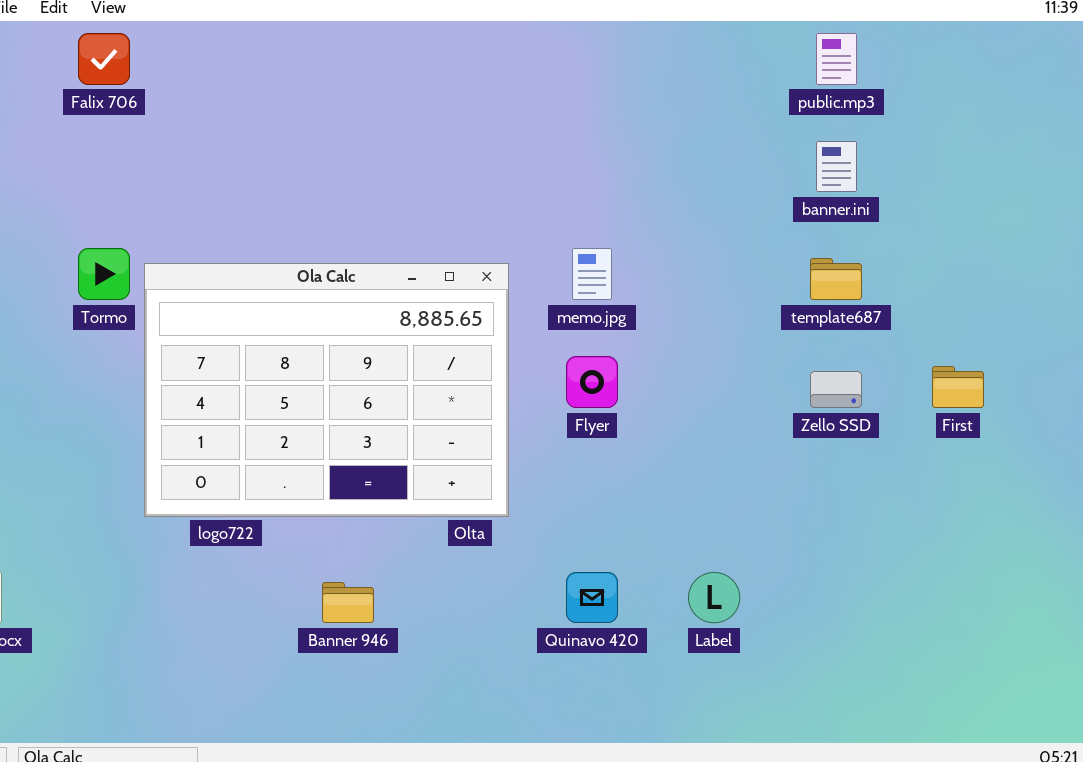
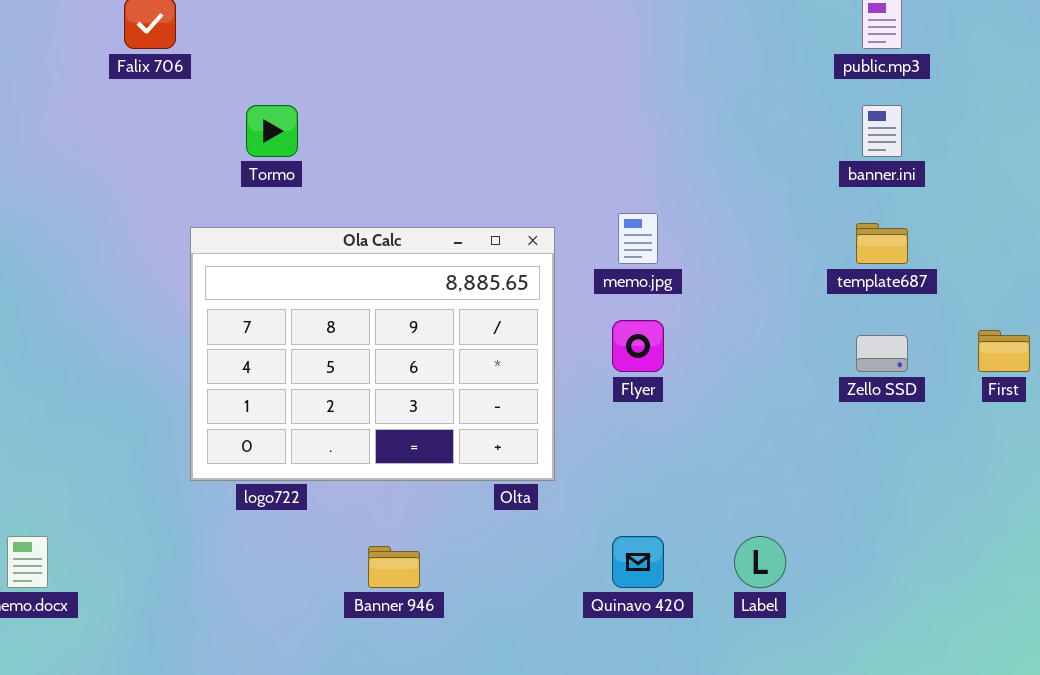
Tormo: [78,248,130,300] -> [246,105,298,157], moved

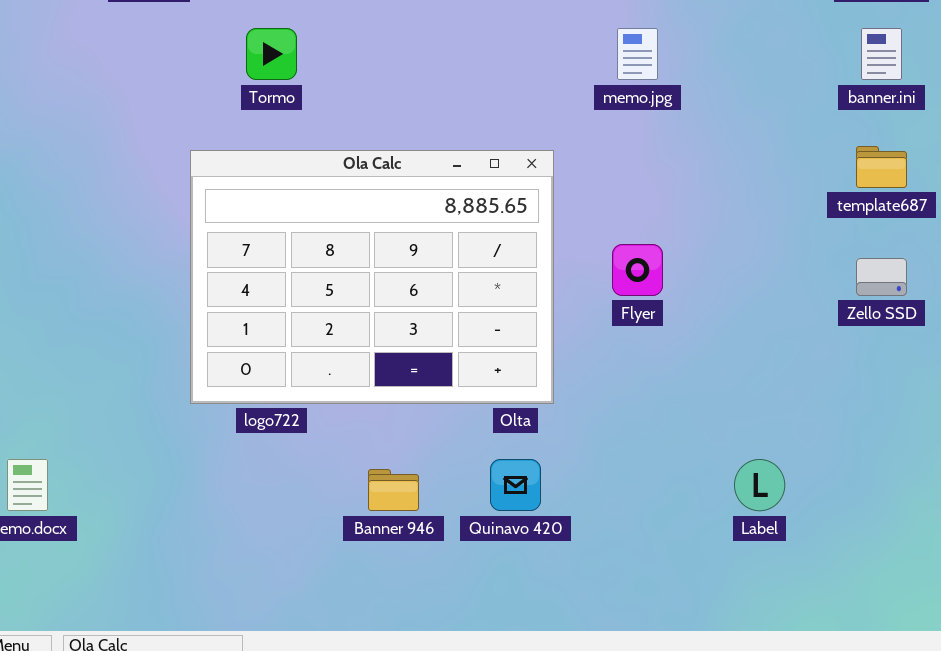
memo.jpg: [618,213,658,264] -> [617,28,658,80], moved
Quinavo 420: [612,536,664,588] -> [490,459,541,511], moved

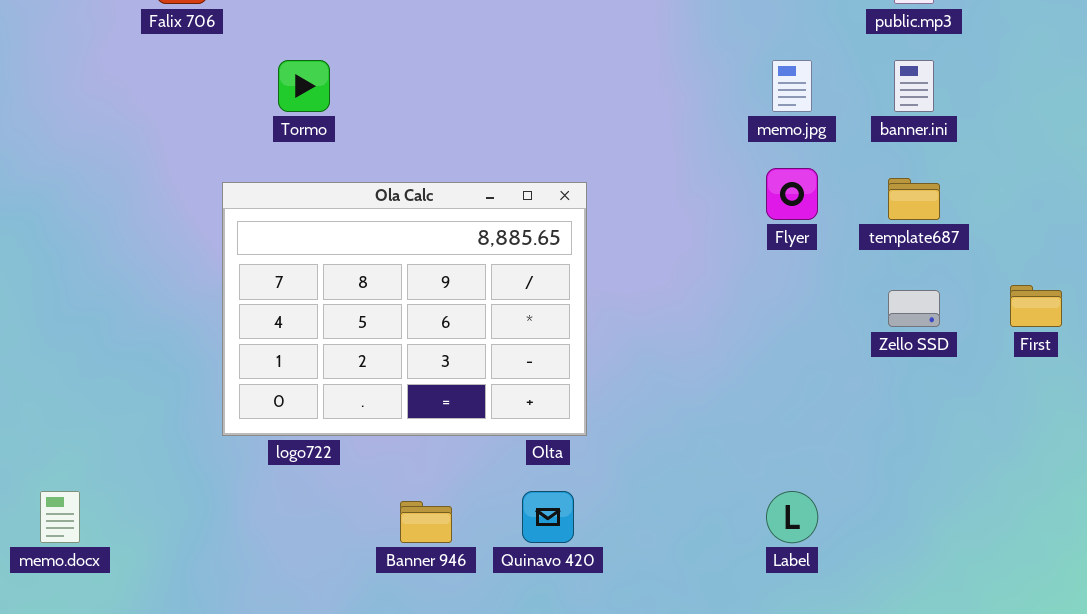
memo.jpg: [617,28,658,80] -> [772,60,812,112], moved
Flyer: [612,244,663,296] -> [766,168,818,220], moved

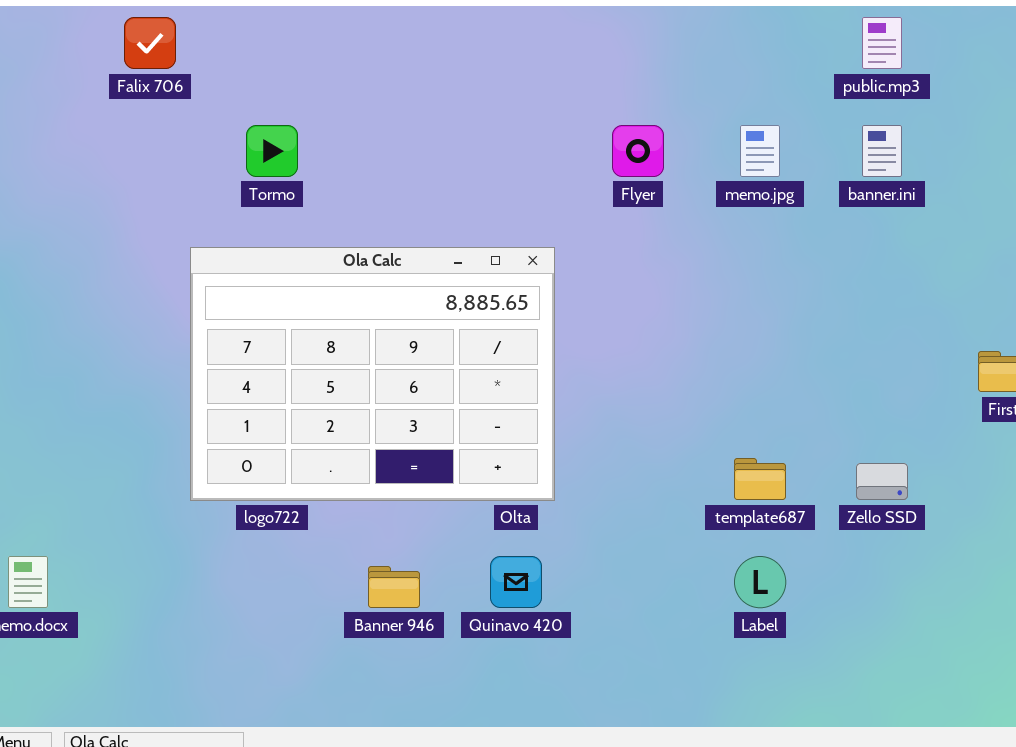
Flyer: [766,168,818,220] -> [612,125,664,177], moved
template687: [888,178,940,220] -> [734,458,786,500], moved
Zello SSD: [888,290,940,327] -> [856,463,908,500], moved

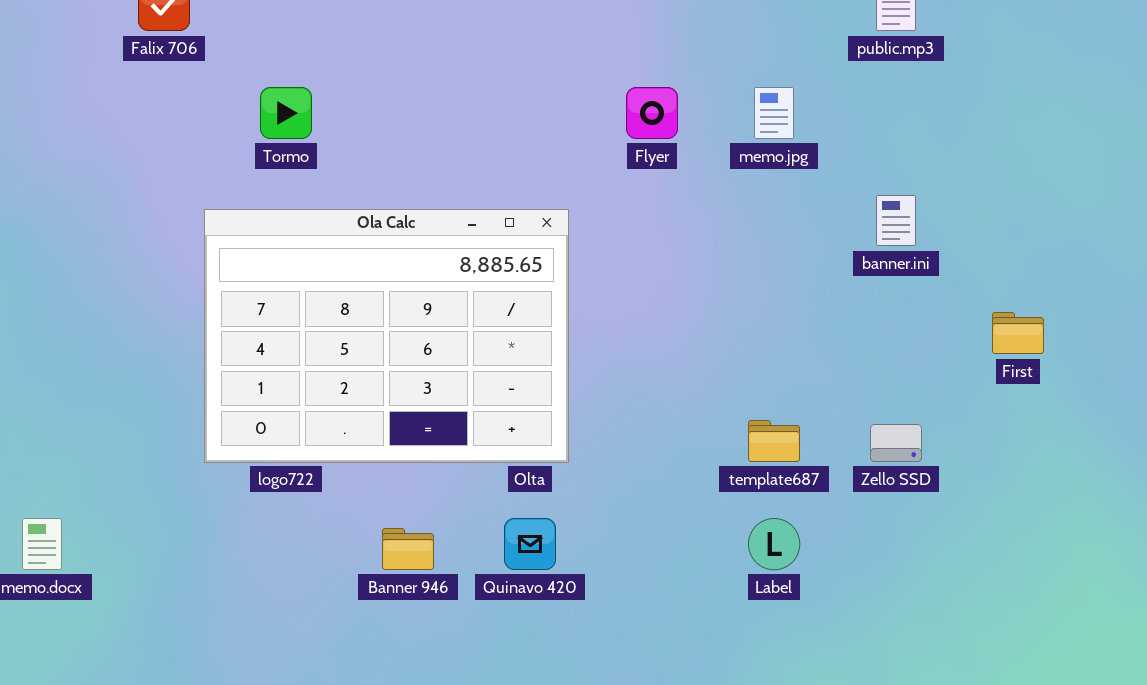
banner.ini: [862,125,902,177] -> [876,195,916,246], moved

